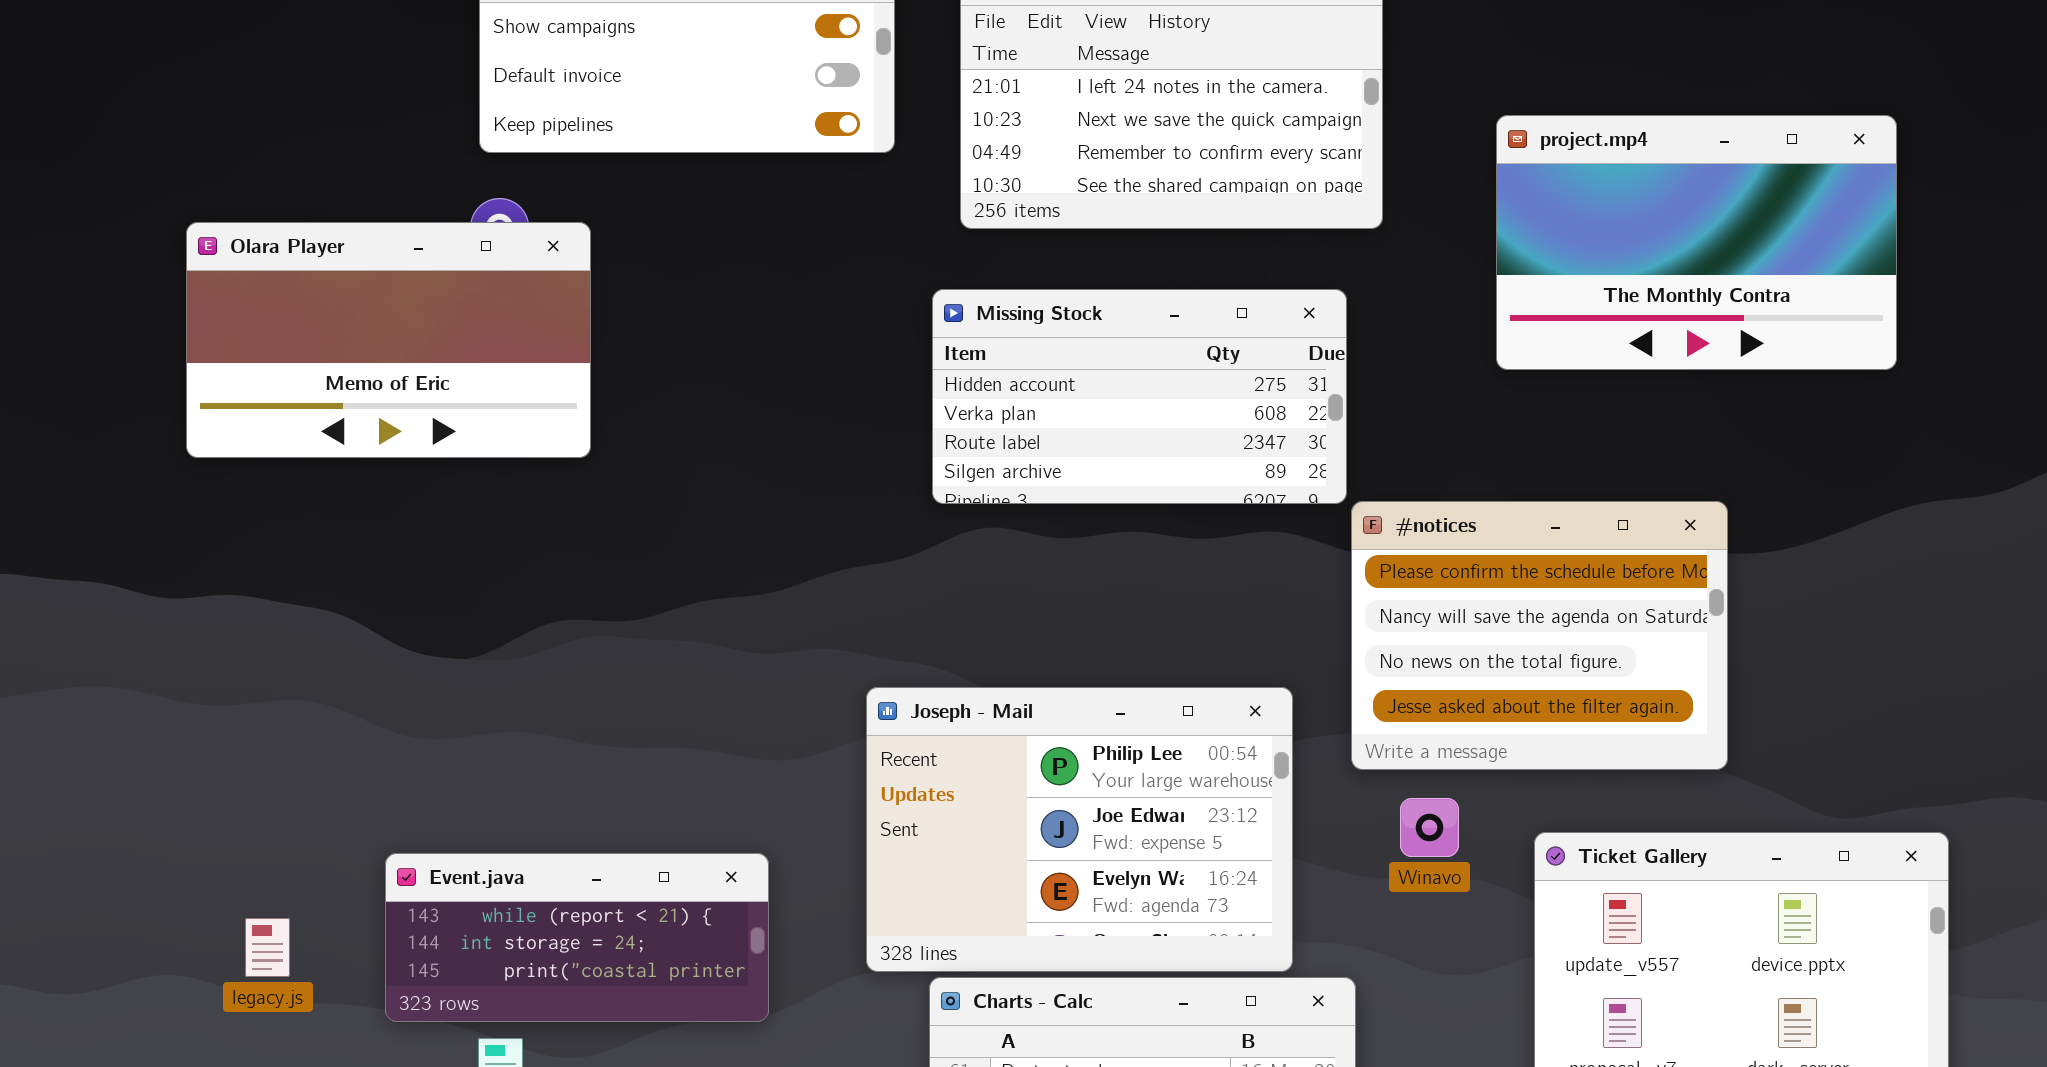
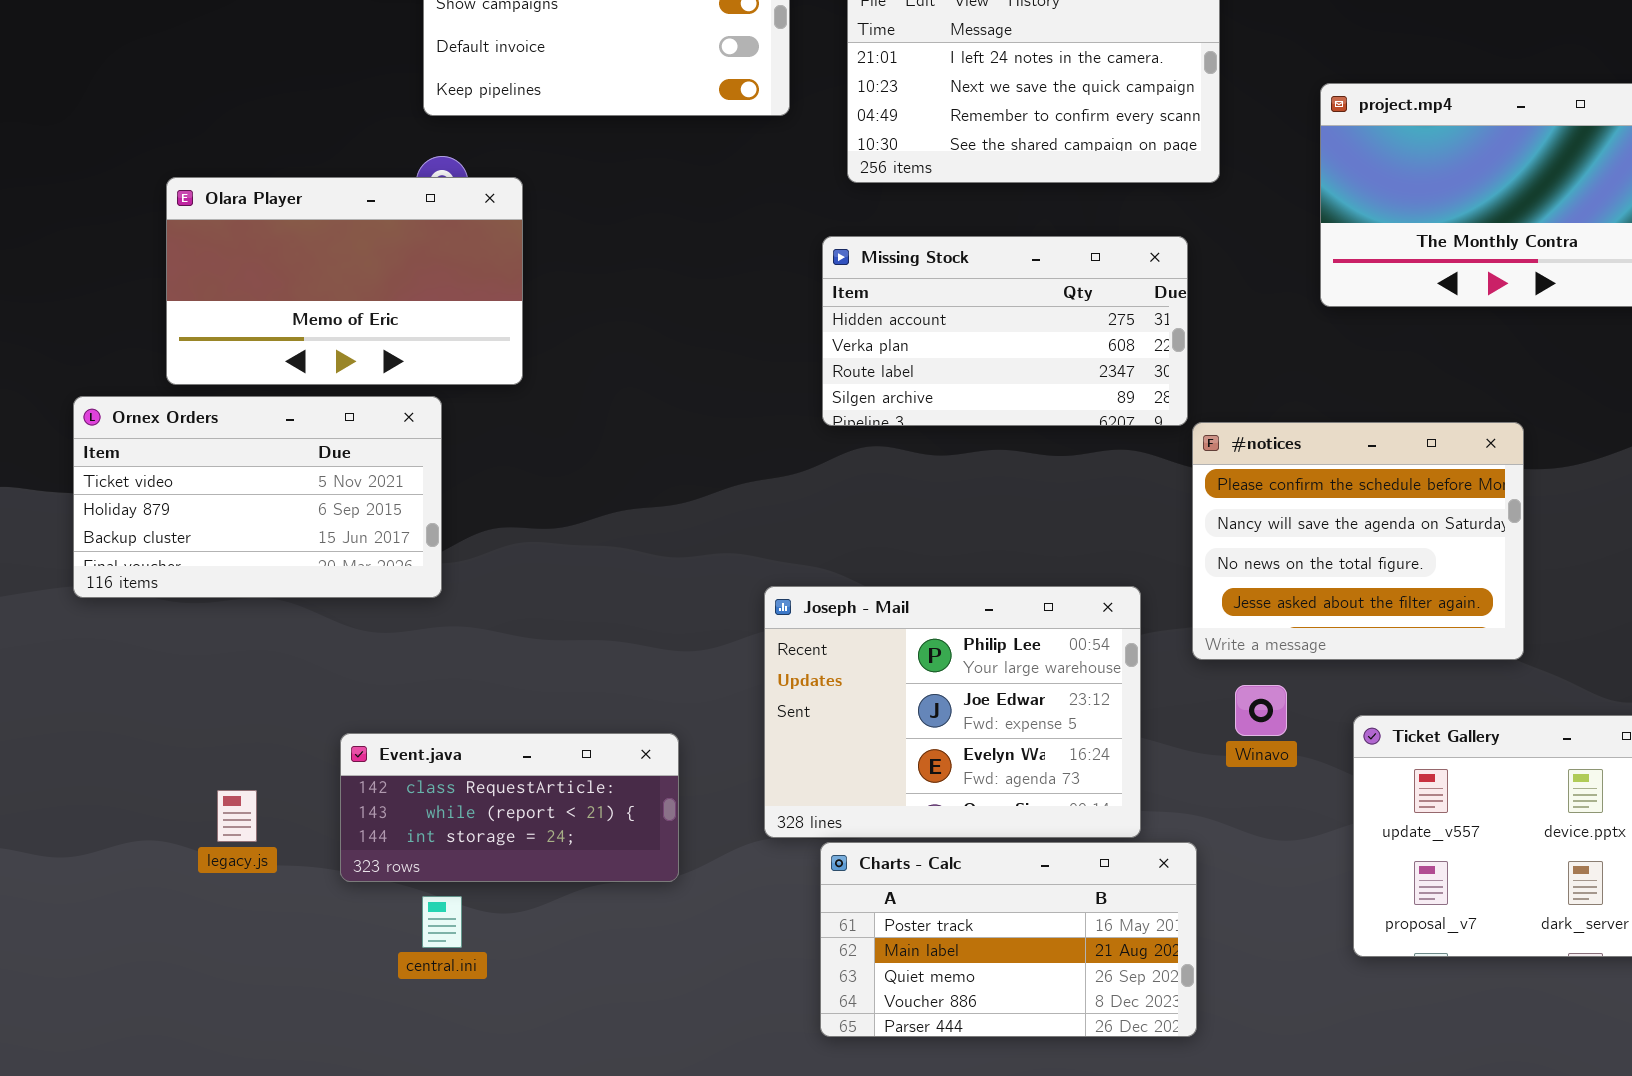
Ornex Orders: none -> [73,396,442,598], opened
Event.java: [385,853,769,1022] -> [340,733,679,882], scrolled up 1 row

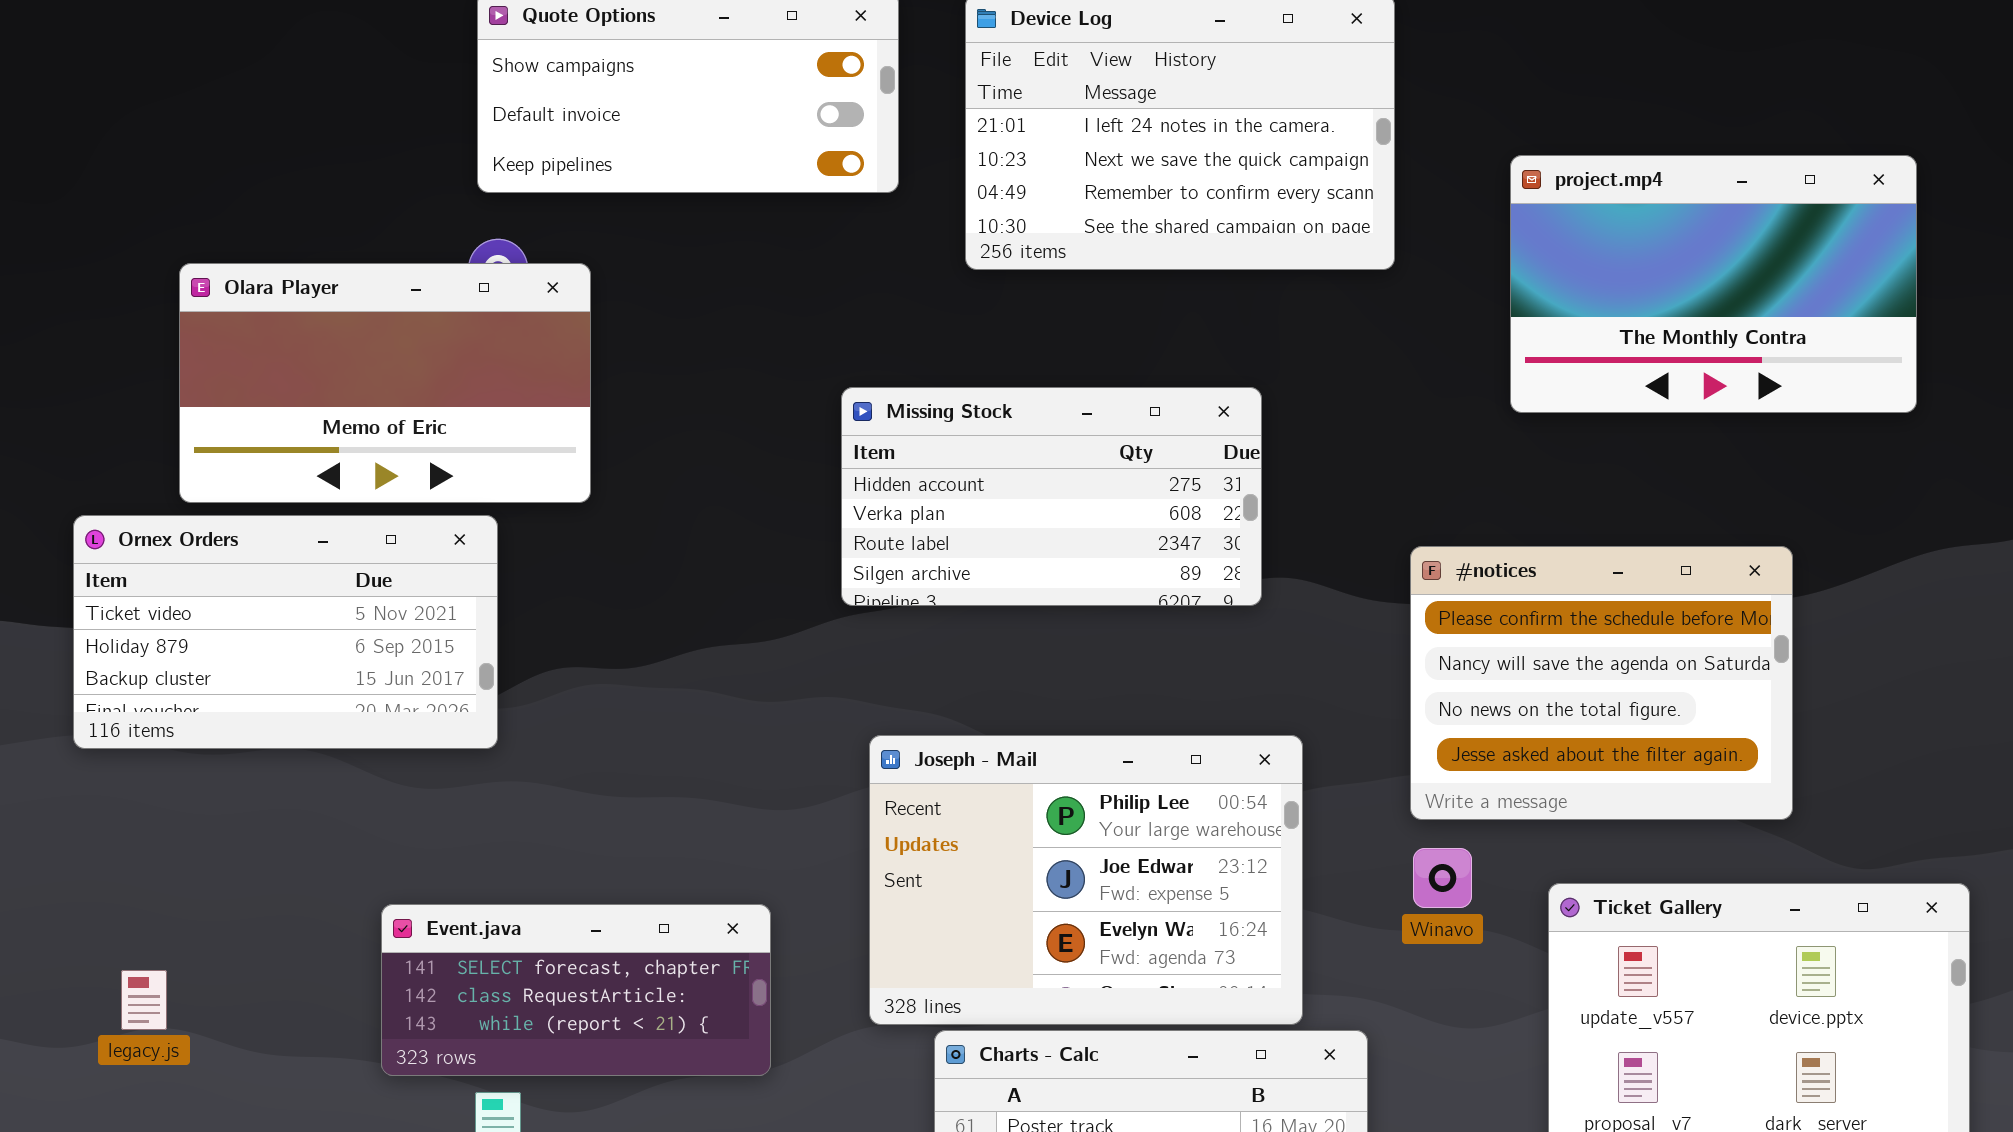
Missing Stock: [822,236,1188,426] -> [841,387,1262,606], moved
#notices: [1192,422,1524,660] -> [1410,546,1793,820], moved
Event.java: [340,733,679,882] -> [381,904,771,1076], scrolled up 1 row
legacy.js: [217,790,257,842] -> [121,970,167,1030], moved

